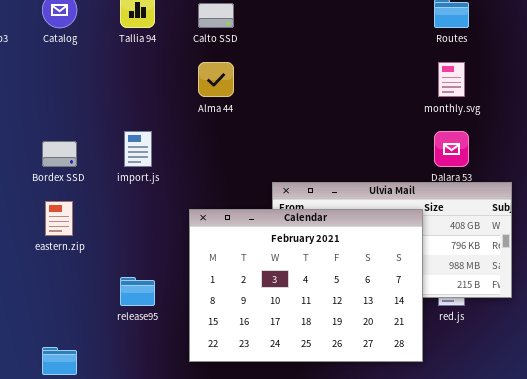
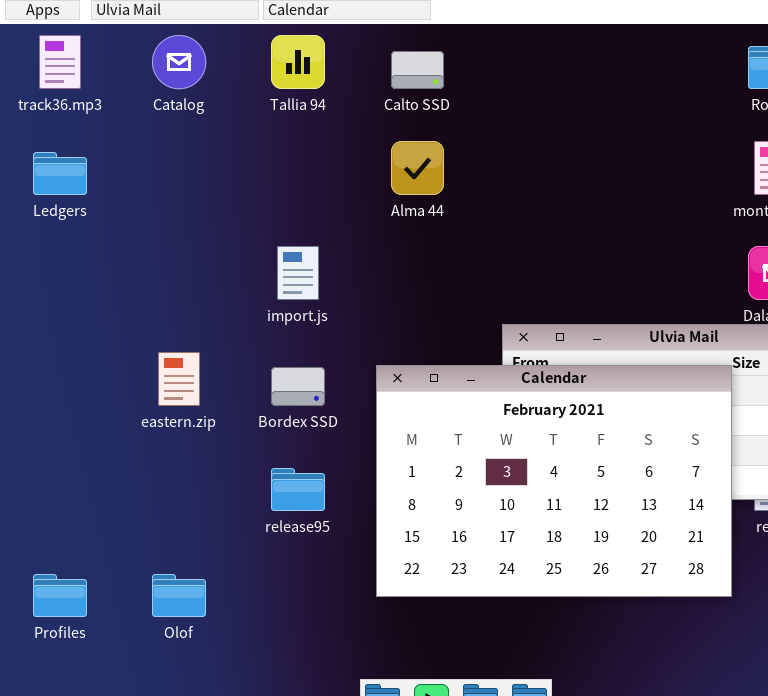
Bordex SSD: [42,141,77,167] -> [271,367,325,406], moved

